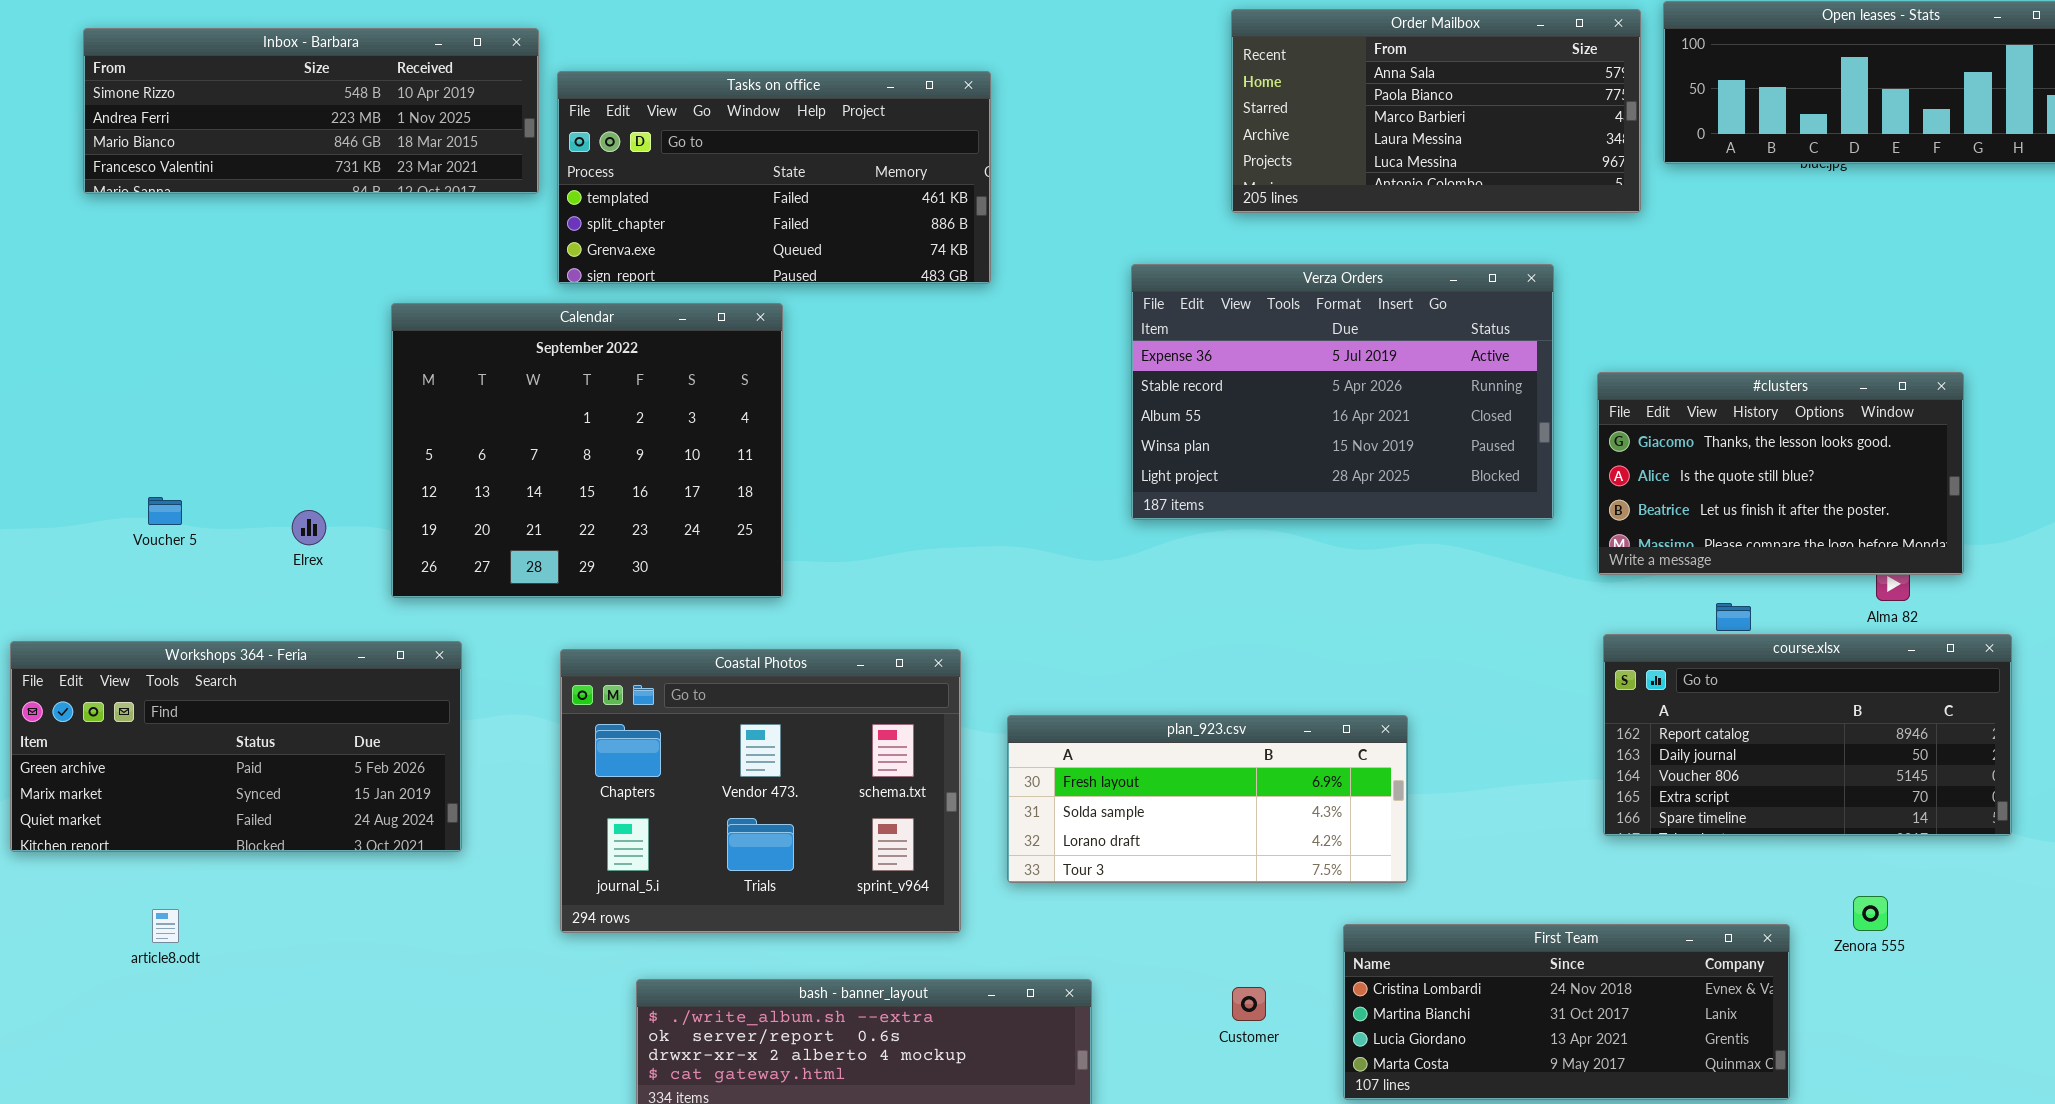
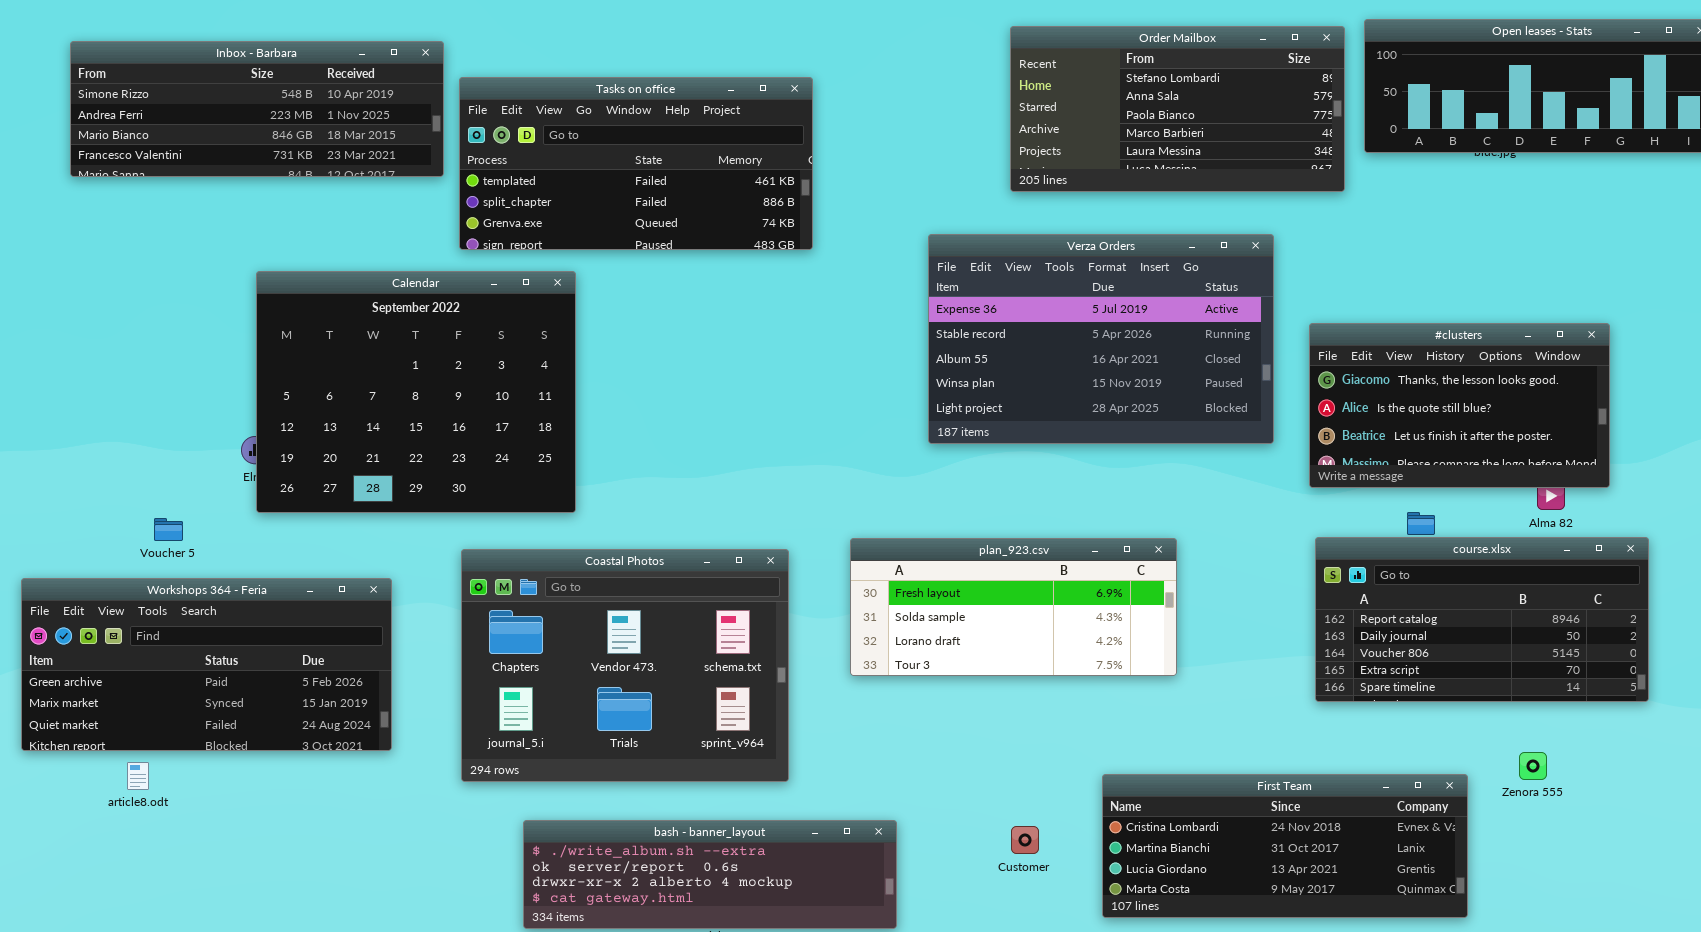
Order Mailbox: [1231,9,1641,213] -> [1010,26,1345,192], scrolled up 1 row
Calendar: [391,303,783,598] -> [256,271,576,513], moved
Voucher 5: [148,497,182,525] -> [154,518,183,541], moved
Workshops 364 - Feria: [10,641,462,852] -> [21,578,392,751], moved
plan_923.csv: [1007,715,1408,883] -> [850,538,1177,676], moved

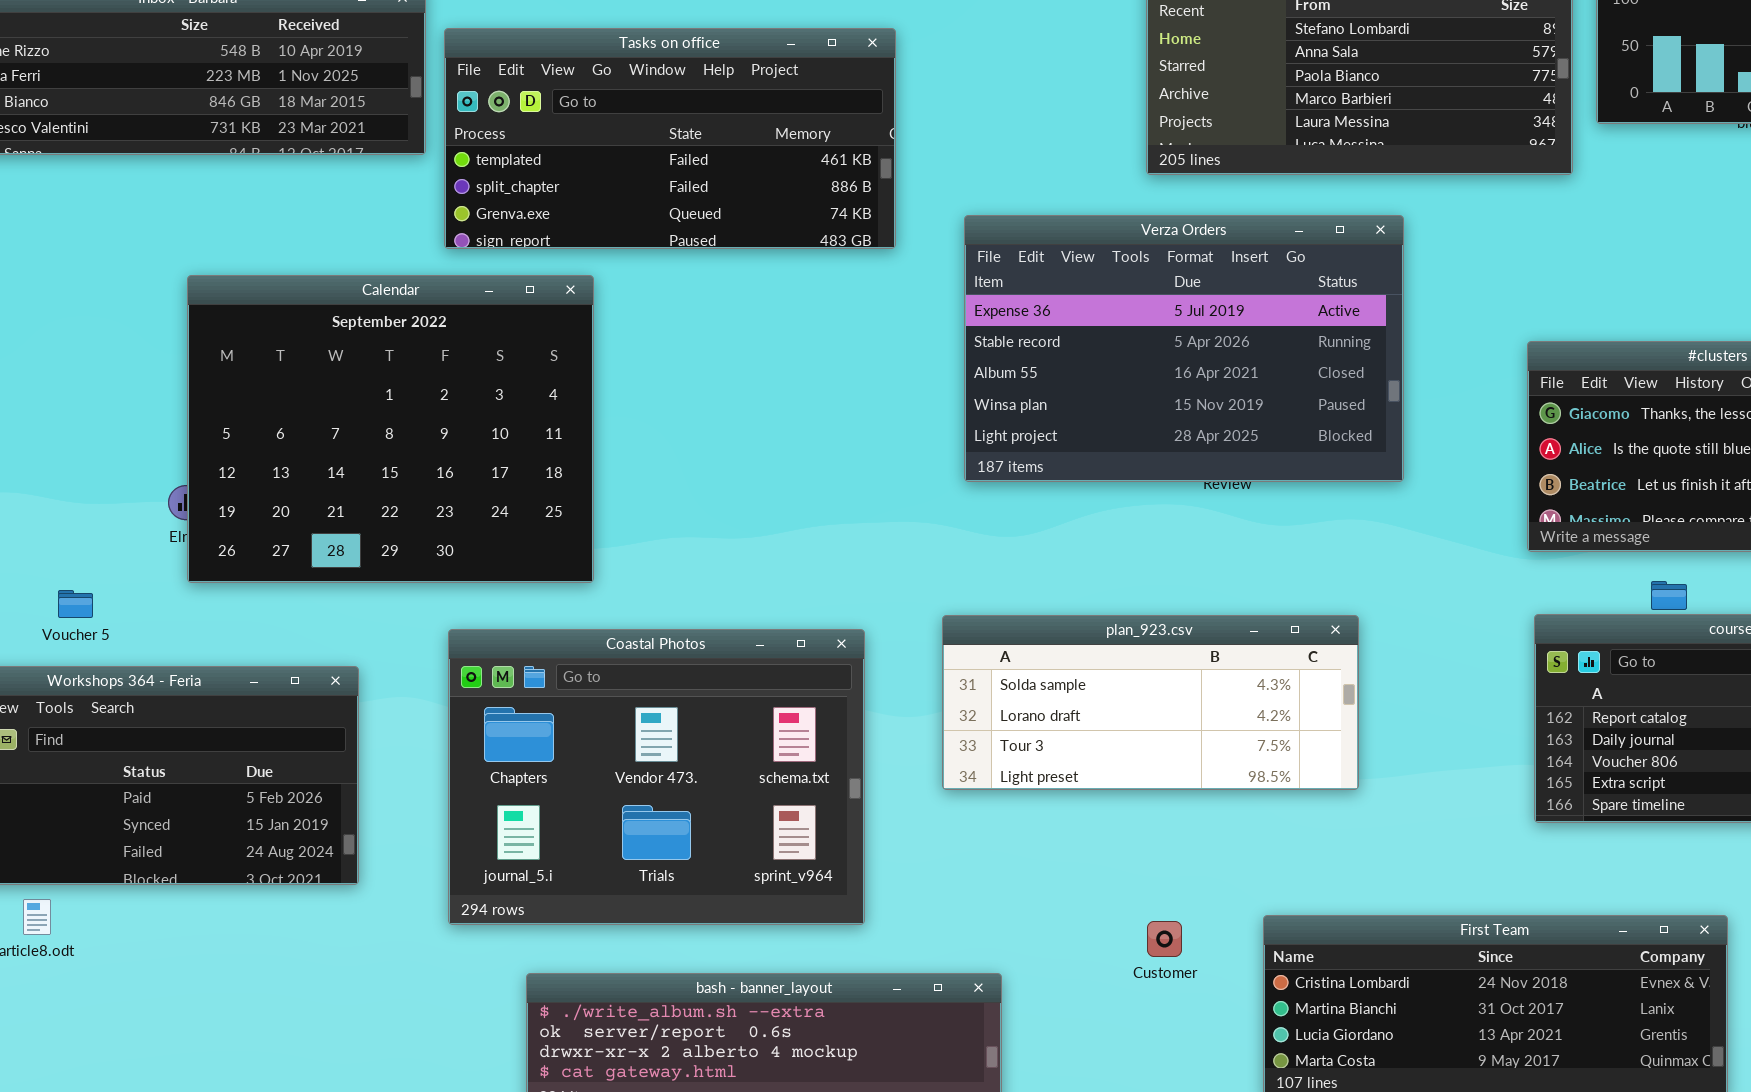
Verza Orders: [928,234,1274,444] -> [964,215,1404,482], moved
plan_923.csv: [850,538,1177,676] -> [942,615,1359,790], scrolled down 1 row
Customer: [1011,826,1039,854] -> [1147,921,1182,957], moved

